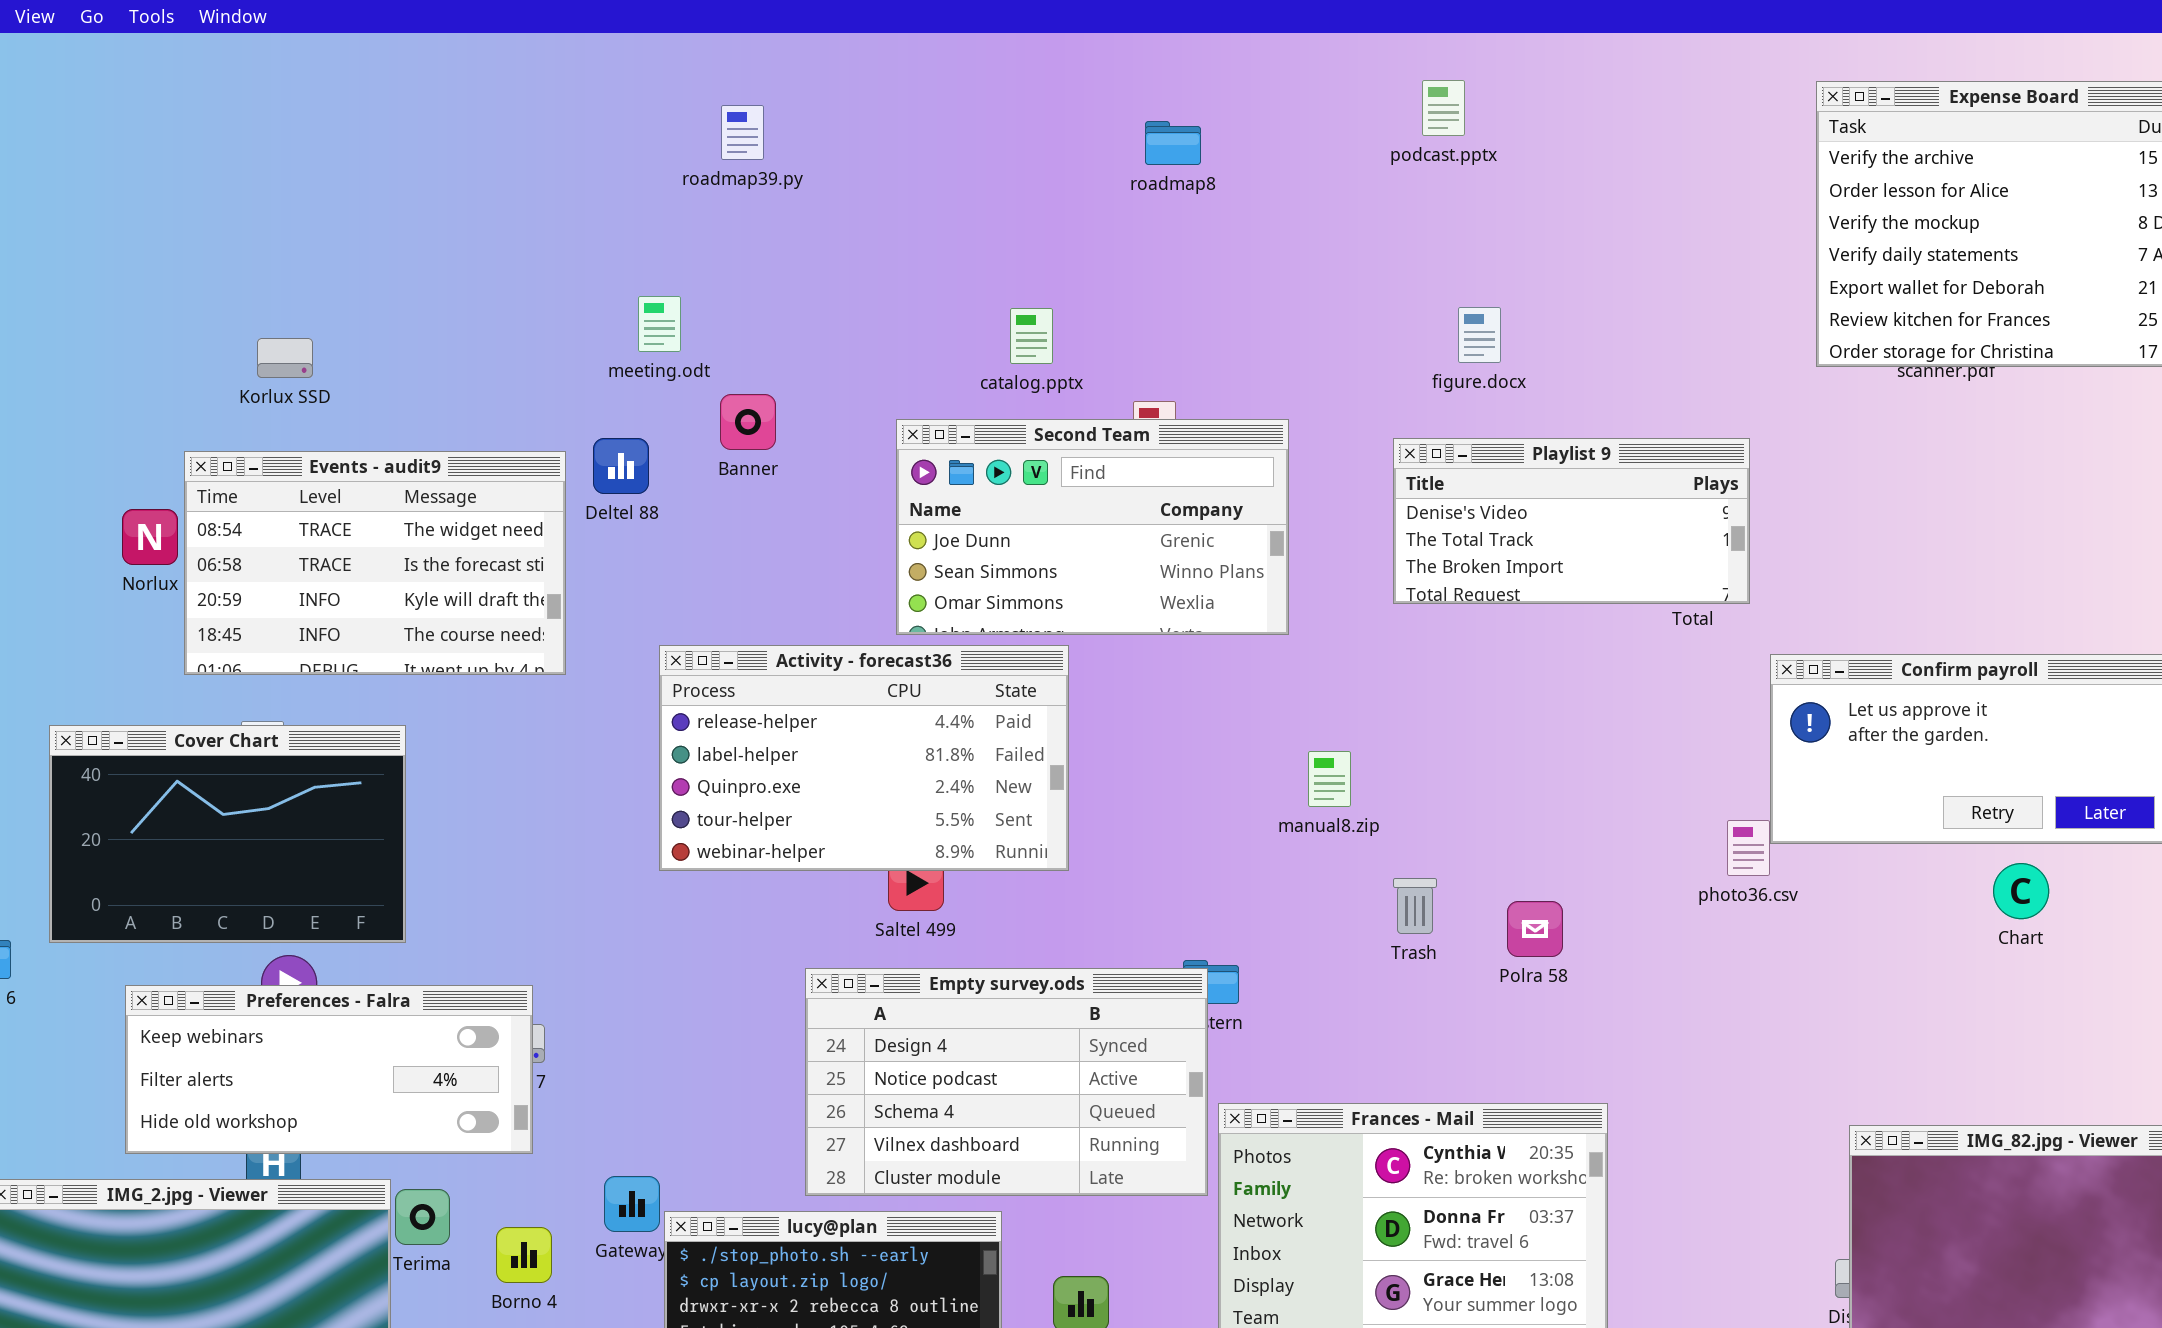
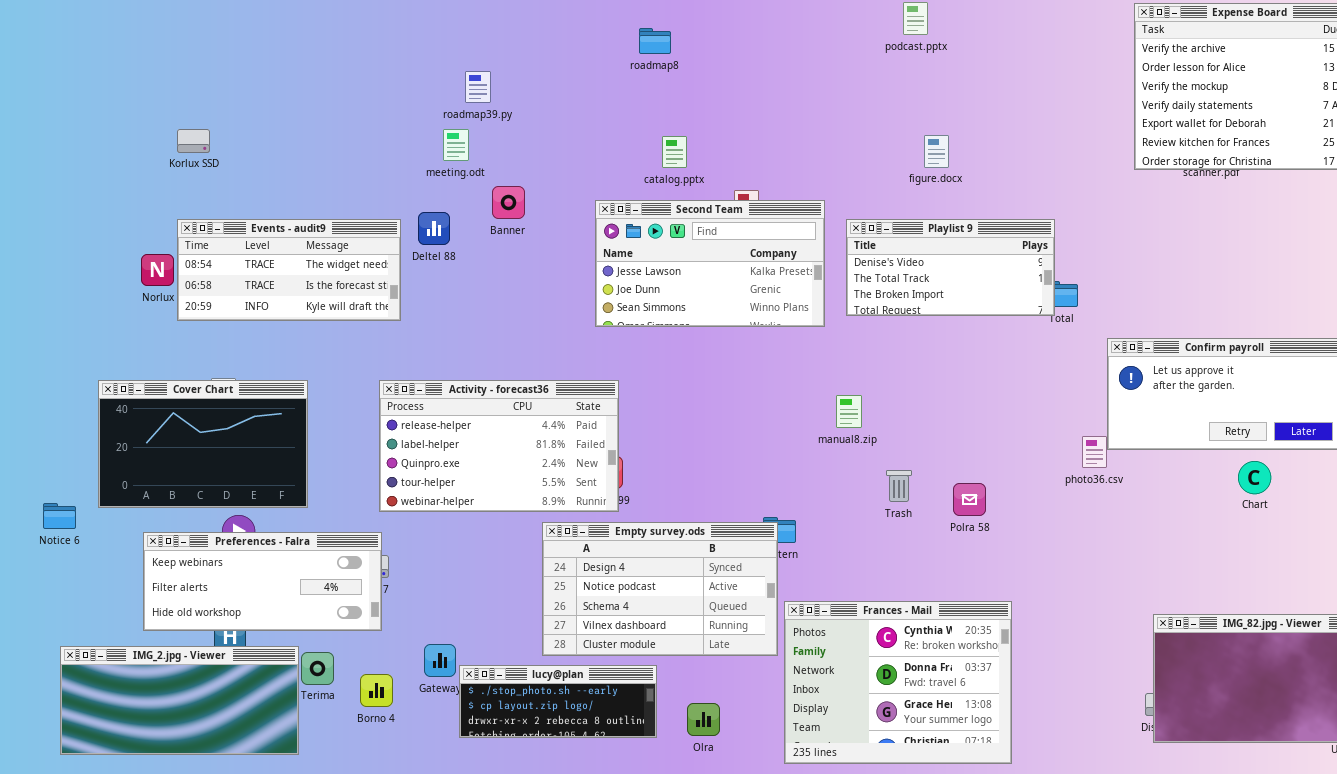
roadmap39.py: [721,105,764,160] -> [465,71,491,103], moved
roadmap8: [1145,121,1201,165] -> [639,28,671,54], moved
Korlux SSD: [257,338,313,378] -> [177,129,210,153], moved
Second Team: [896,419,1289,635] -> [595,200,825,327], scrolled up 1 row
Playlist 9: [1393,438,1750,604] -> [846,219,1055,316], moved
Events - audit9: [184,451,566,675] -> [177,219,401,321], resized
Activity - forecast36: [659,645,1069,871] -> [379,380,619,512], moved

